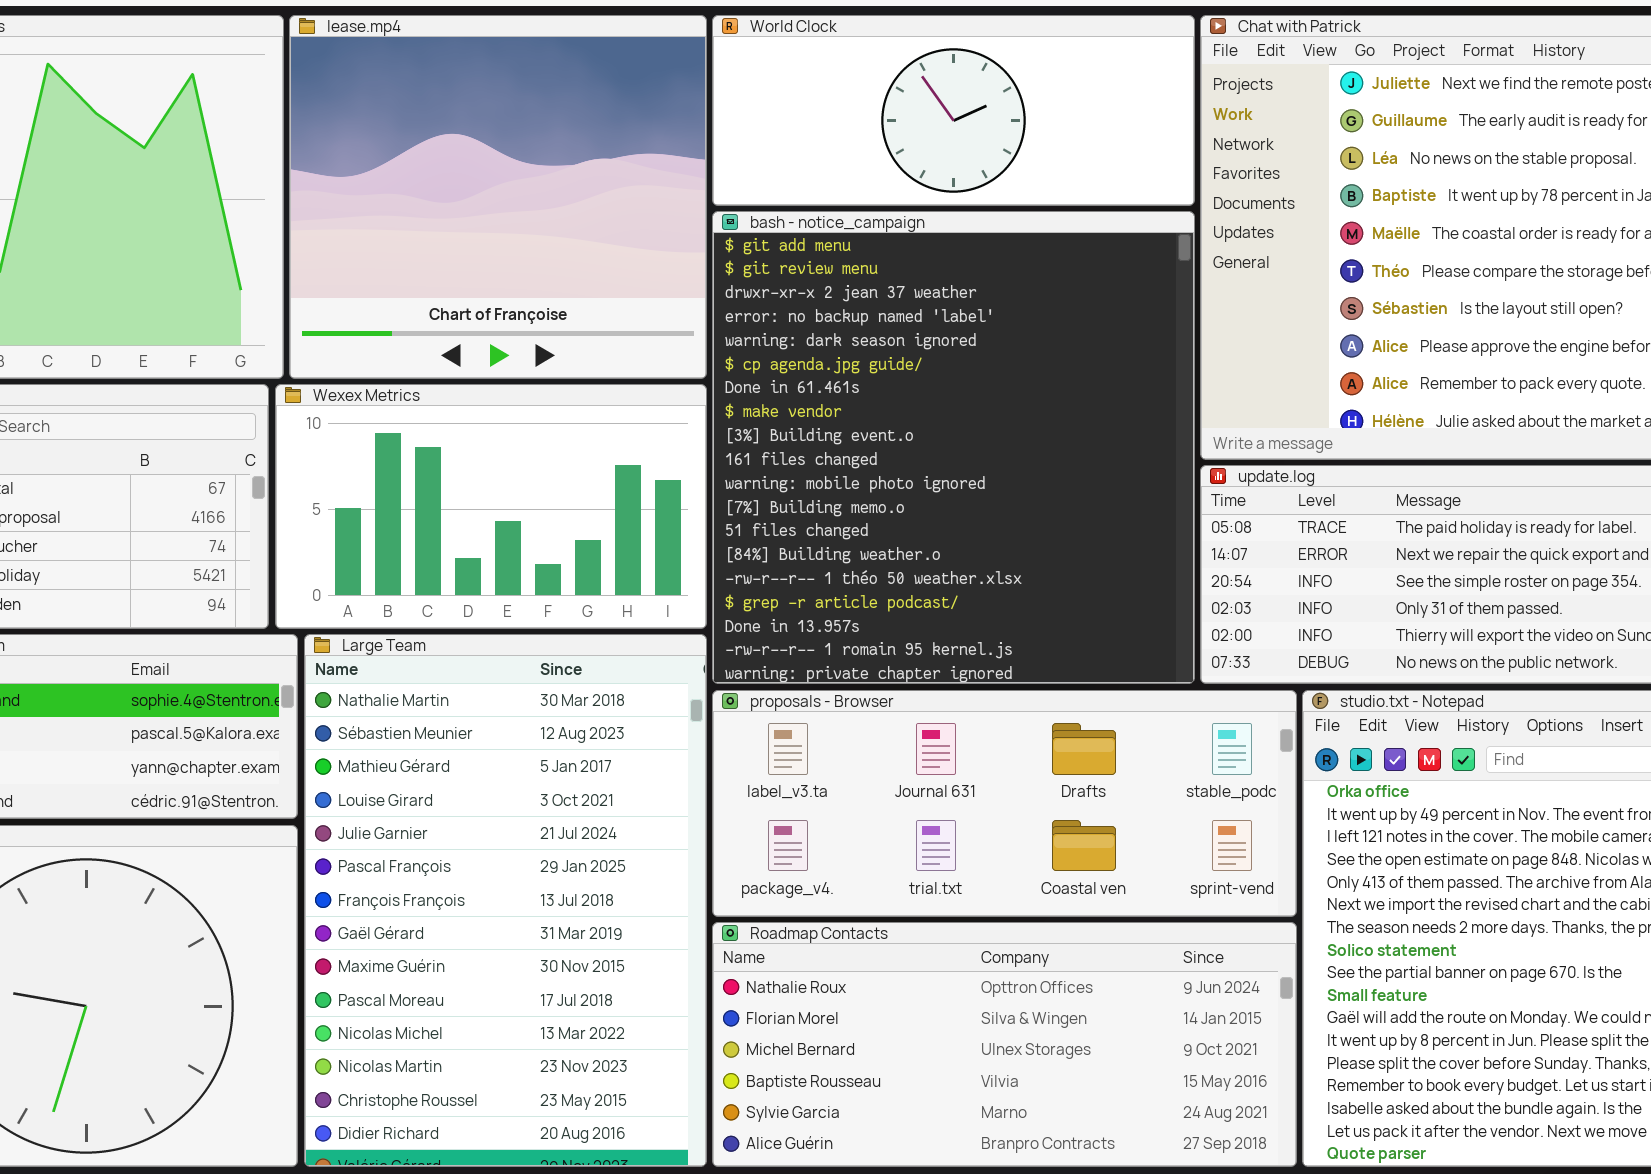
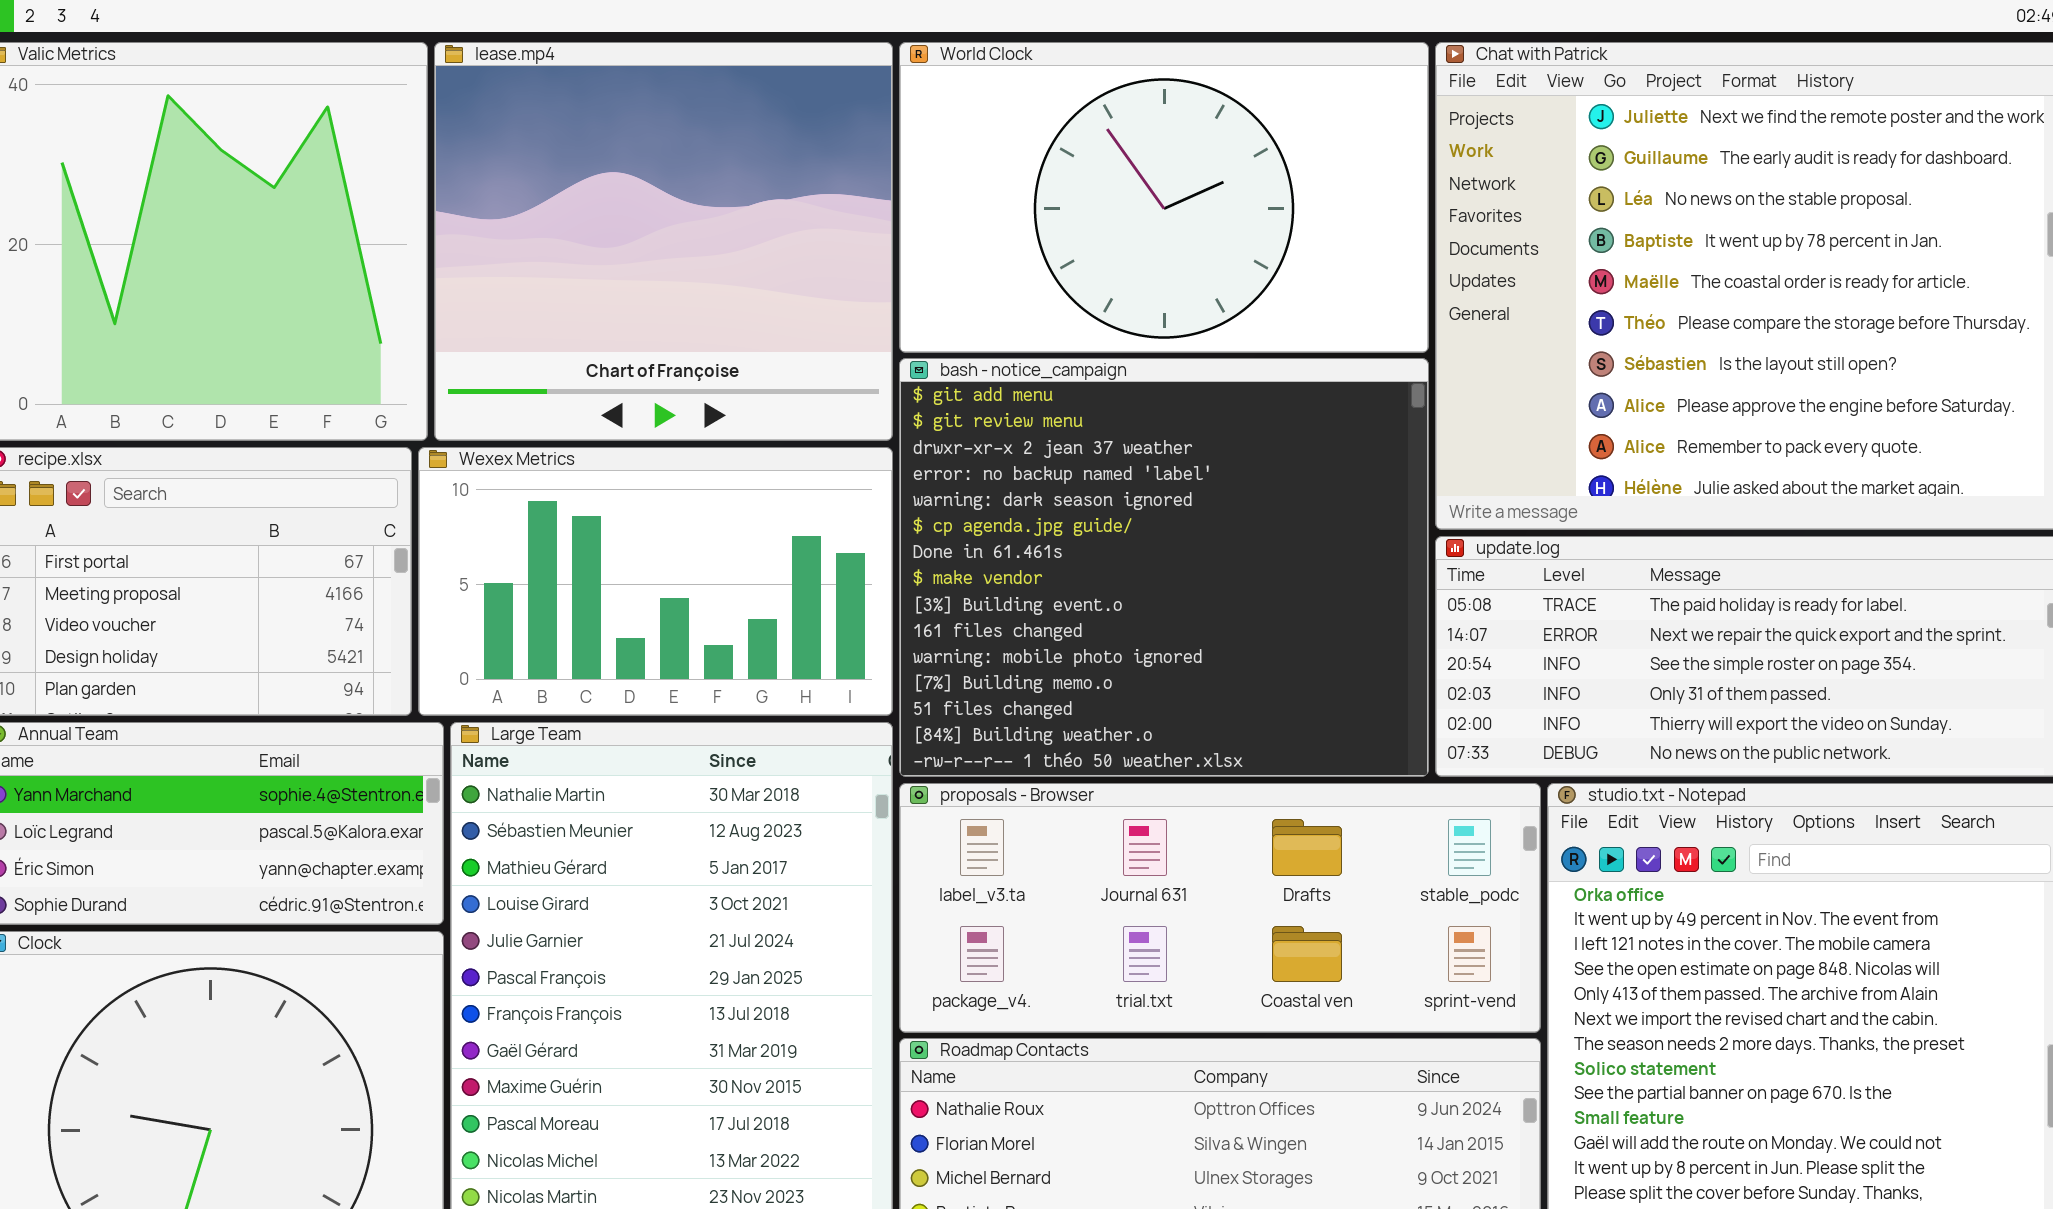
World Clock: [712,15,1195,206] -> [899,42,1429,353], resized
bash - notice_campaign: [712,211,1195,684] -> [899,358,1429,777], resized

